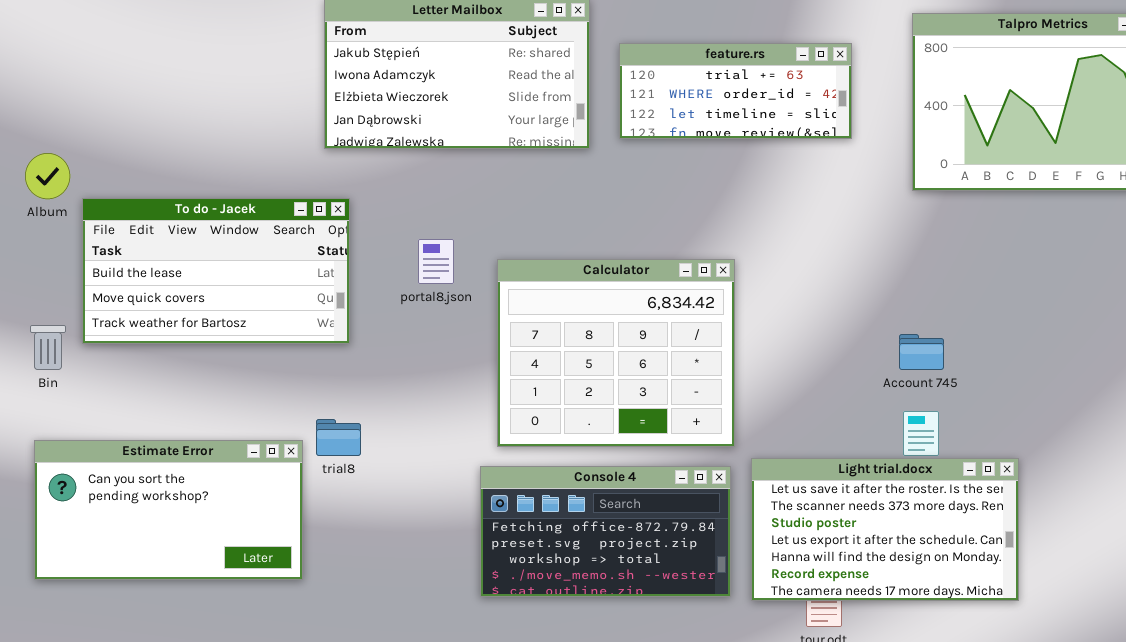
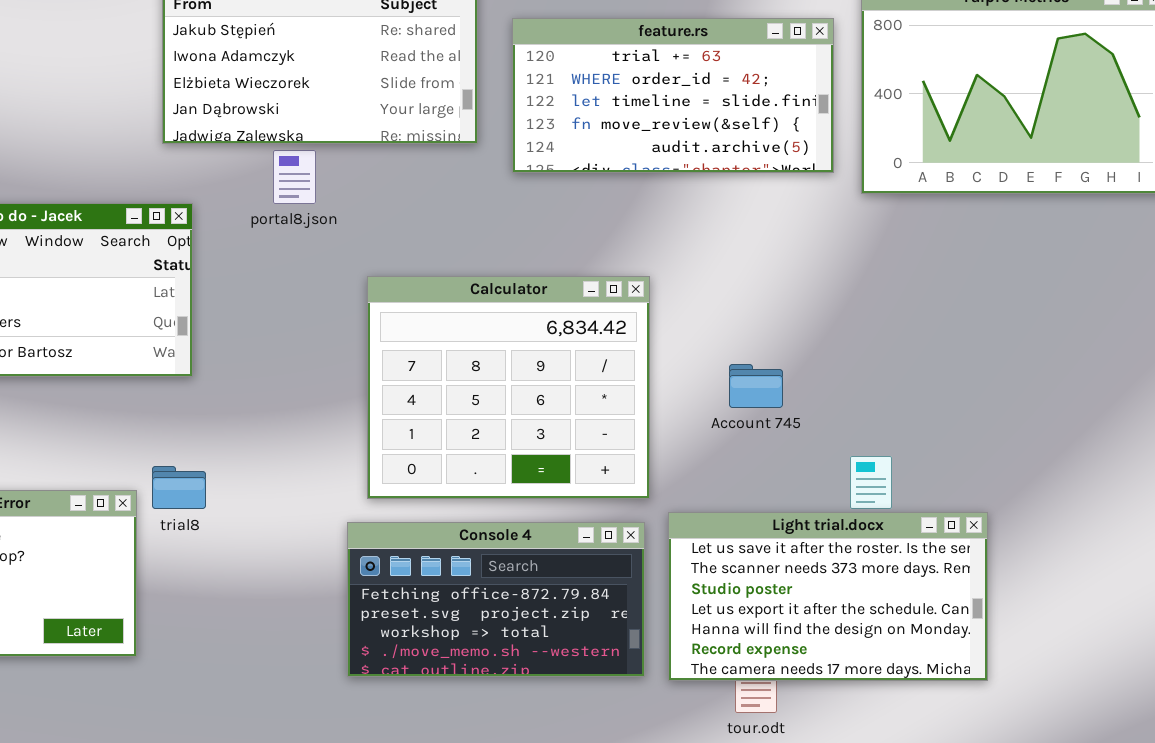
feature.rs: [619,43,852,139] -> [512,18,834,173], resized
portal8.json: [418,239,454,284] -> [273,150,316,204], moved
Account 745: [899,334,944,370] -> [729,364,783,408], moved

